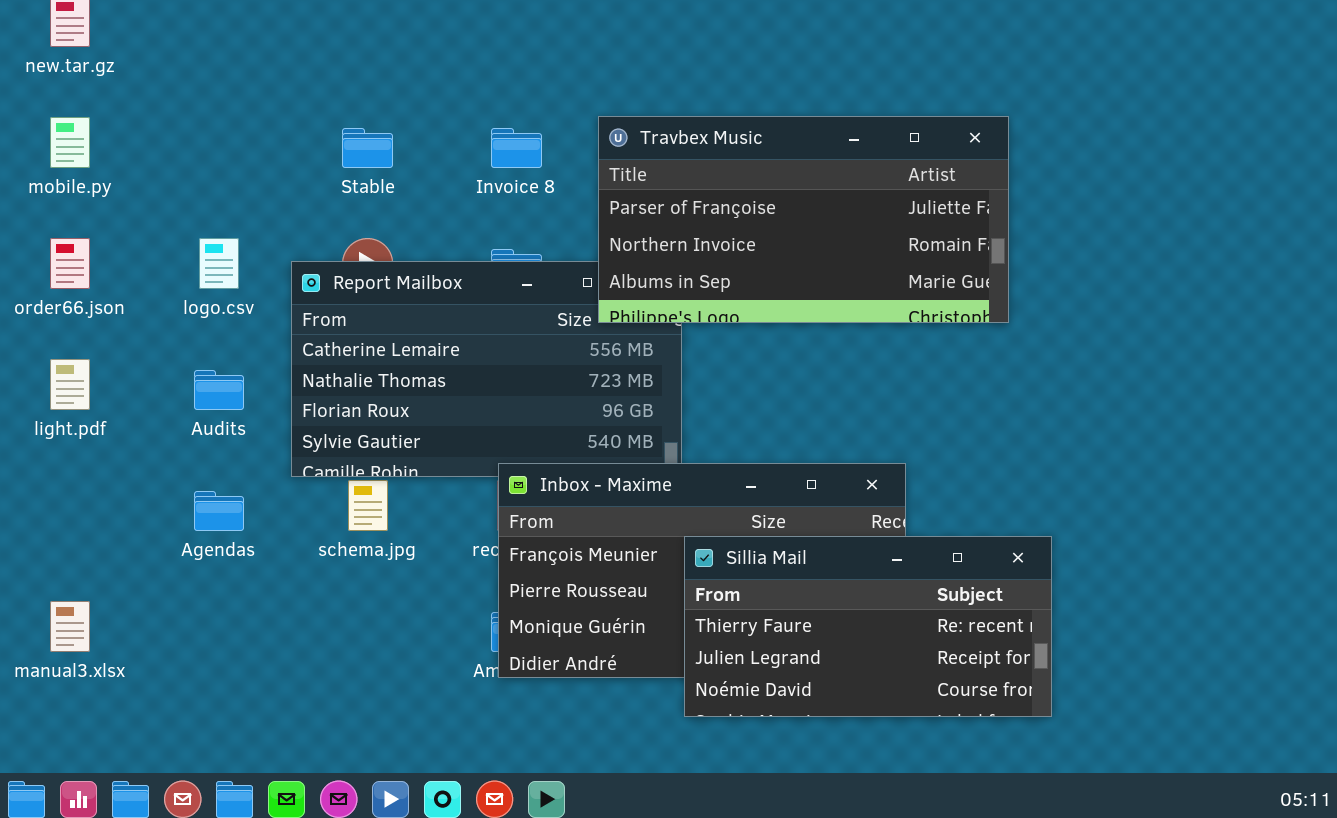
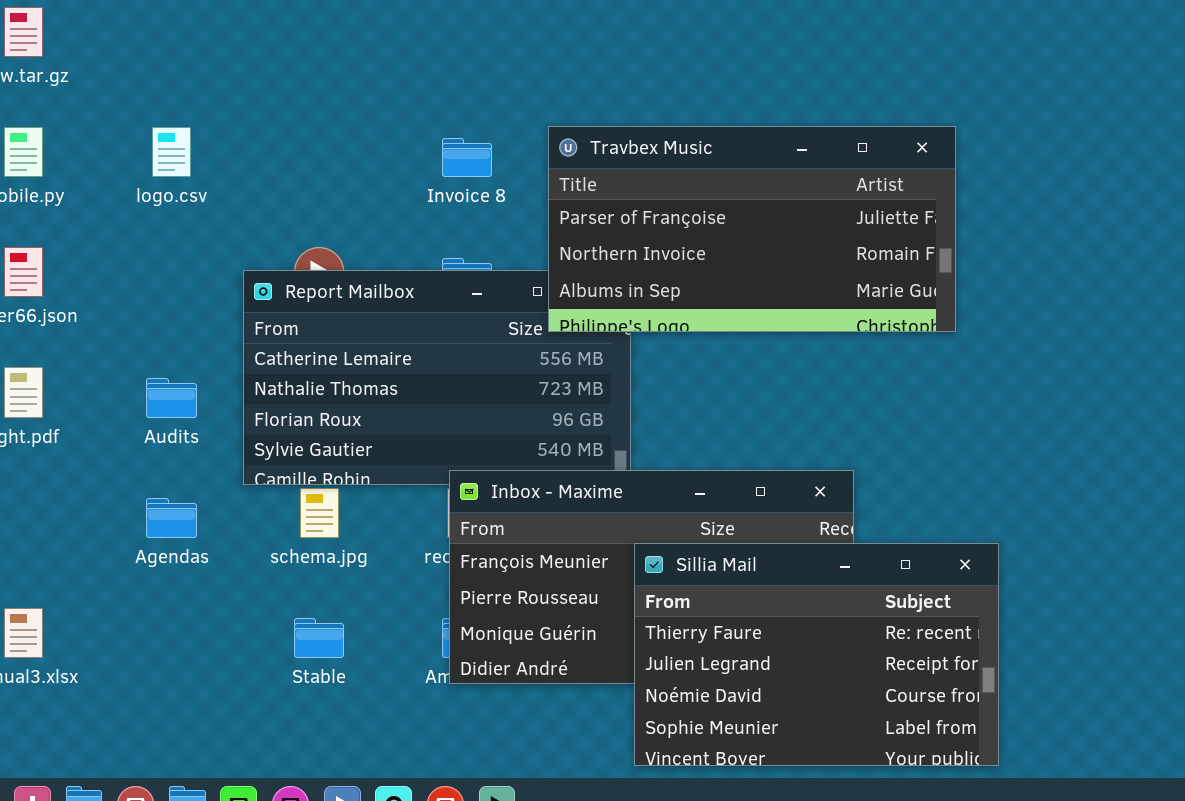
Stable: [342,128,393,168] -> [294,618,344,658], moved
logo.csv: [199,238,239,289] -> [152,127,191,177], moved
Sillia Mail: [684,536,1052,717] -> [634,543,999,766], resized

